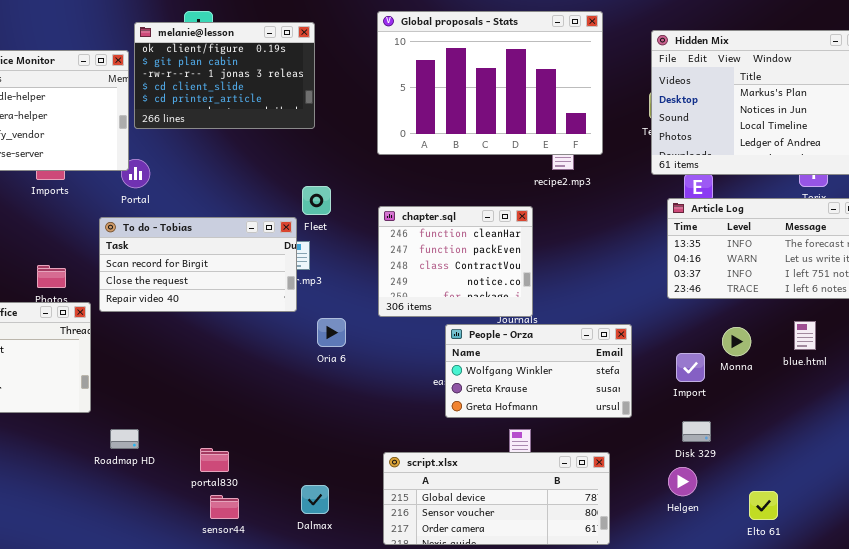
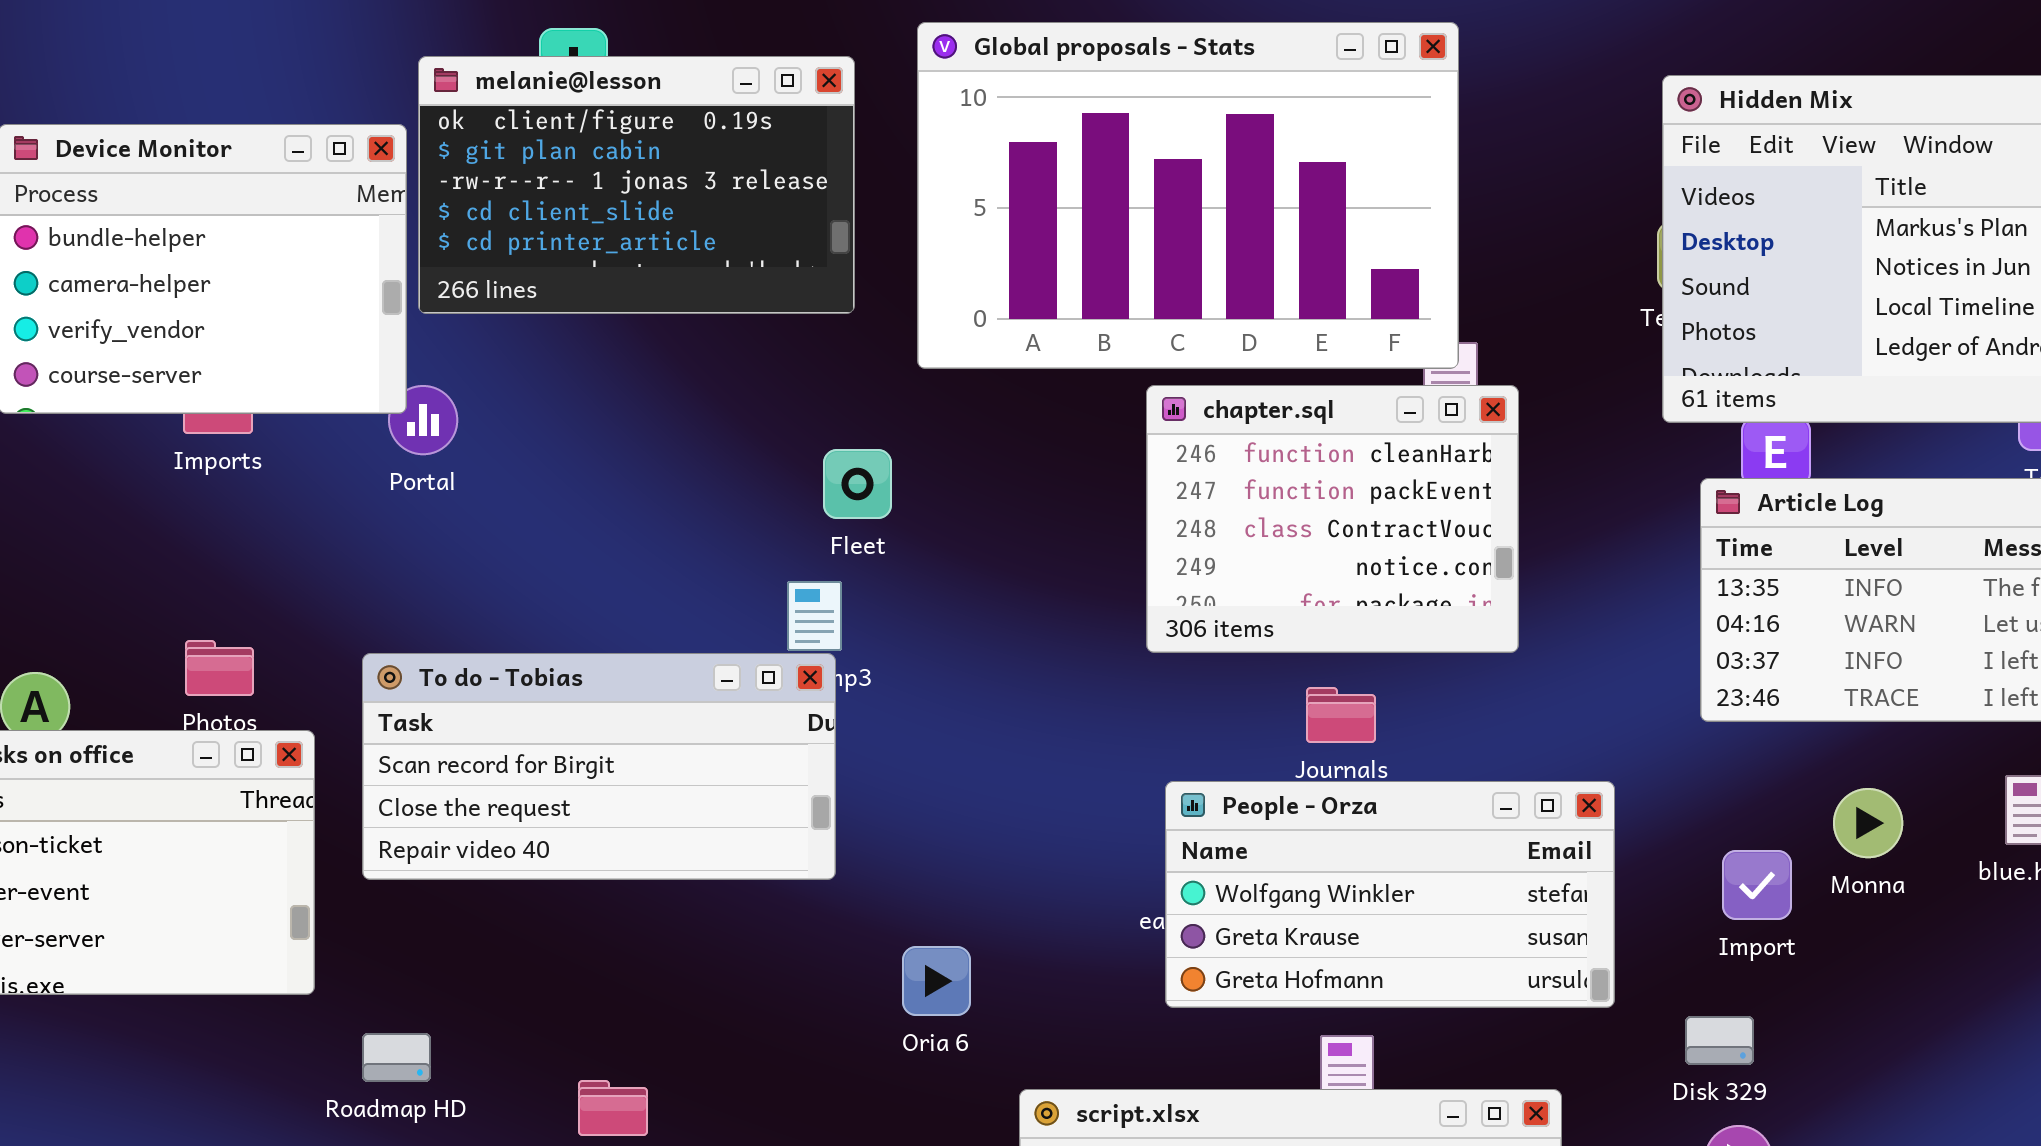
Global proposals - Stats: [377,11,603,155] -> [917,22,1459,369], moved
chapter.sql: [378,206,533,317] -> [1146,385,1519,653], moved
To do - Tobias: [99,217,297,312] -> [362,653,836,880], moved
Oria 6: [317,318,346,347] -> [902,946,971,1016], moved
Disk 329: [682,421,711,442] -> [1685,1016,1754,1065], moved

